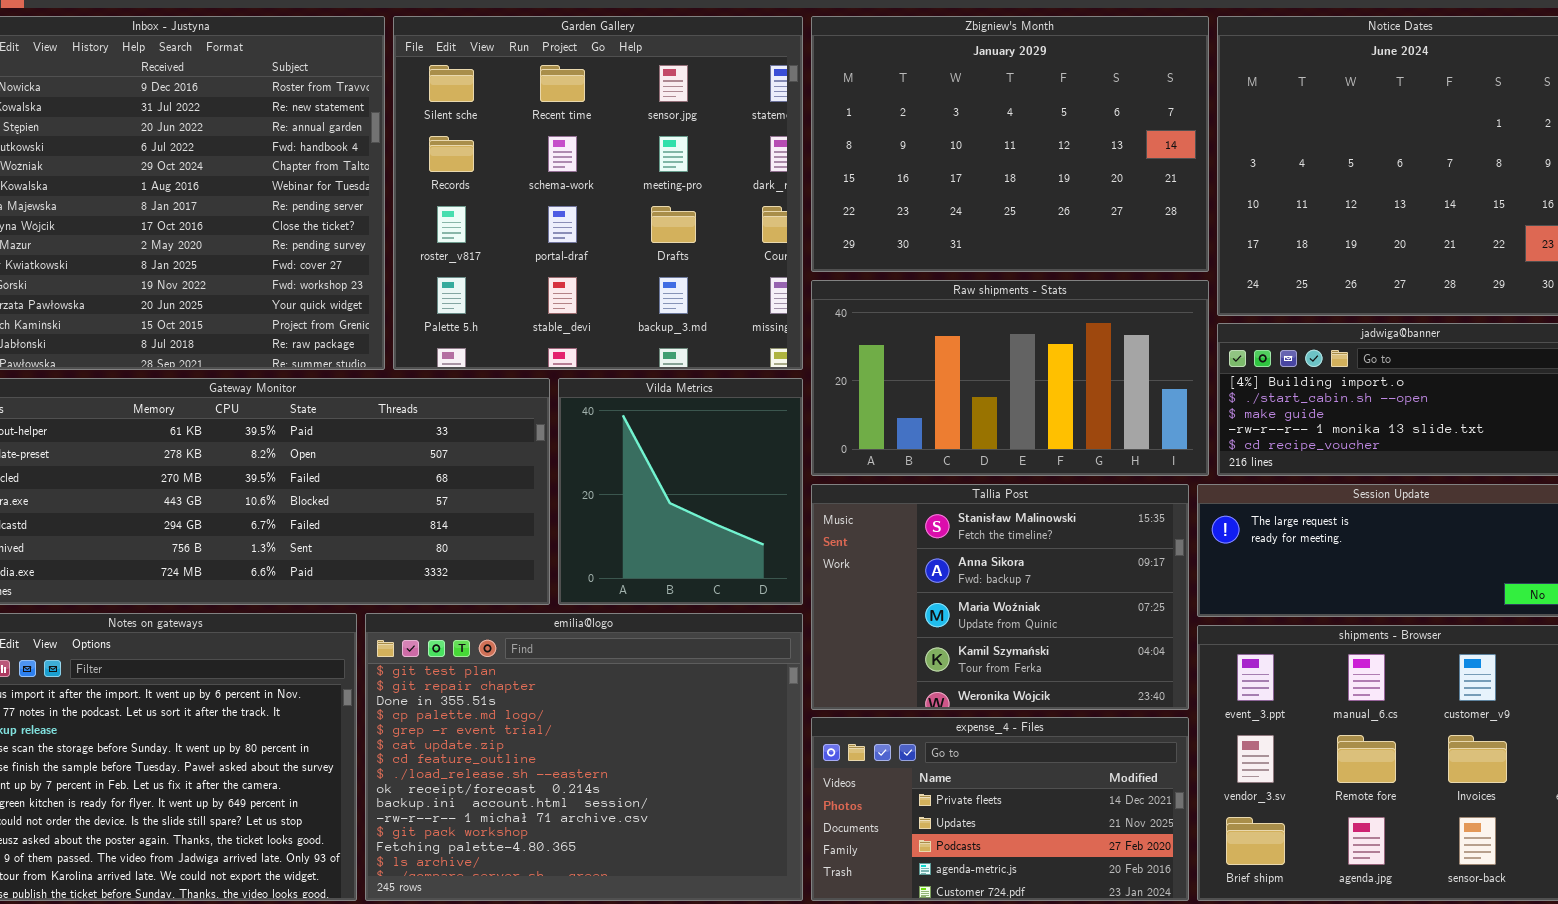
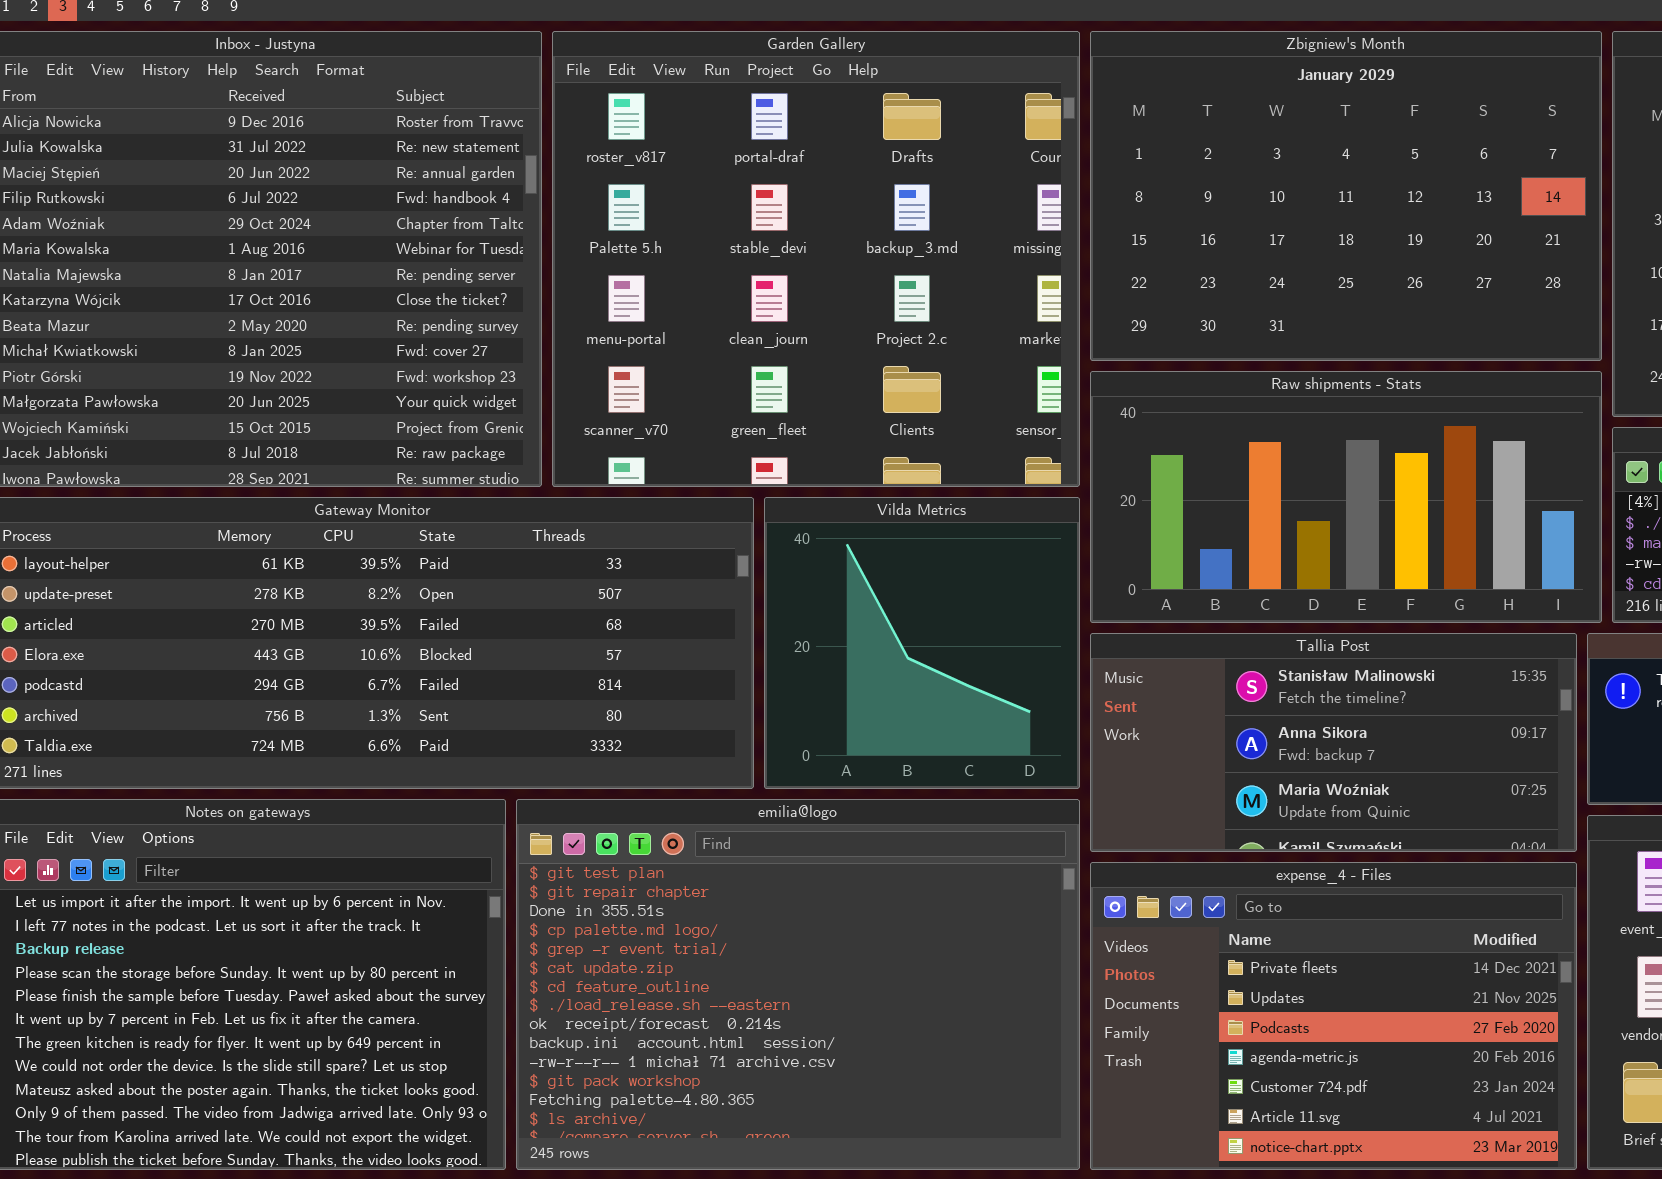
Garden Gallery: [393,16,803,370] -> [552,31,1080,487], scrolled down 2 rows
Tallia Post: [811,484,1189,710] -> [1090,633,1577,852], resized
expense_4 - Files: [811,717,1189,901] -> [1090,862,1577,1170], resized

